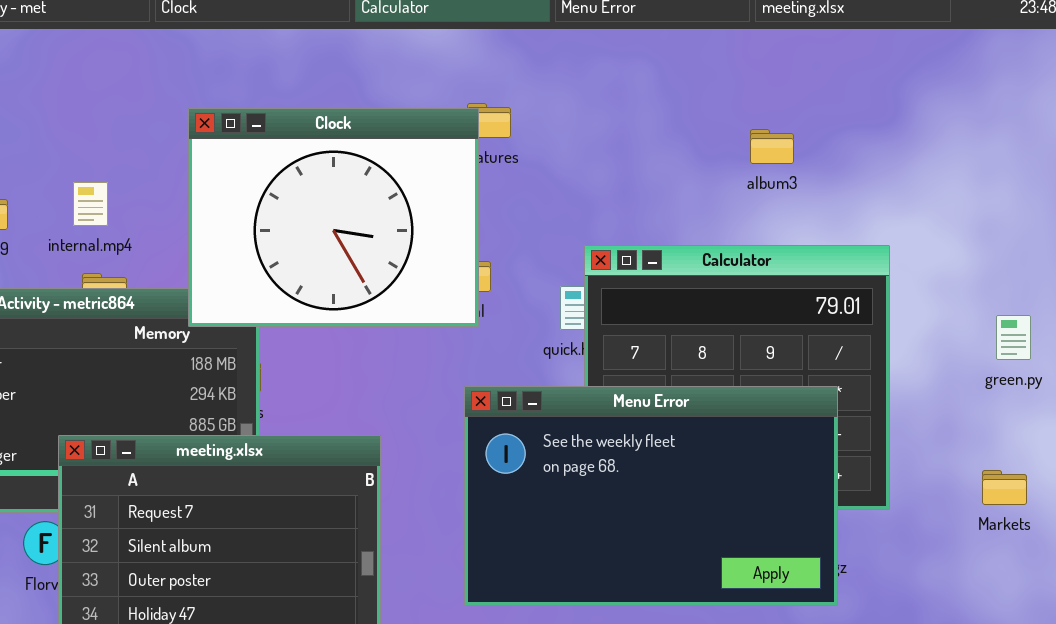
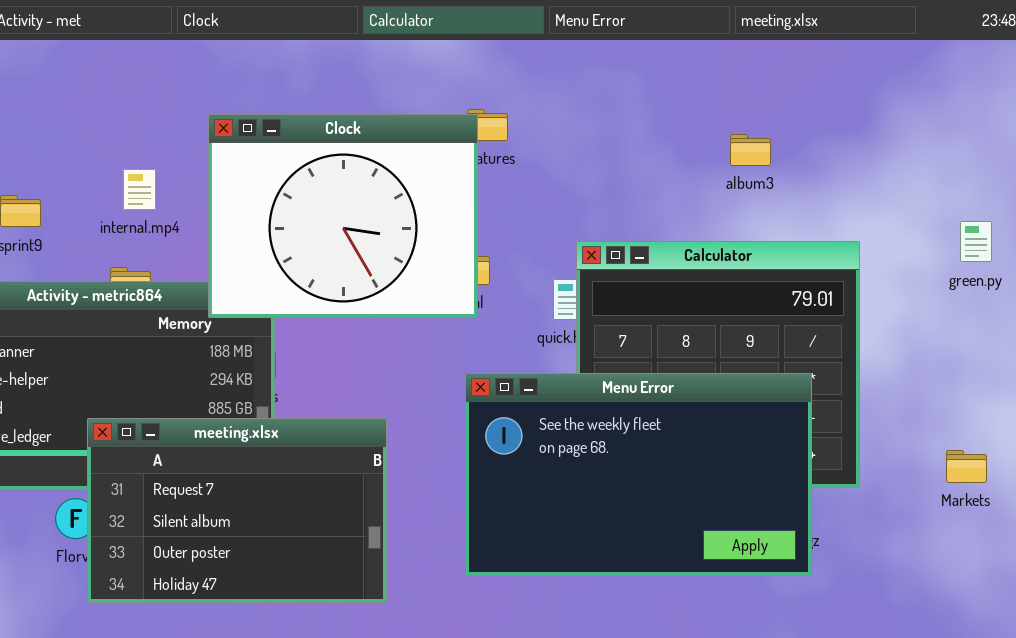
internal.mp4: [73,182,108,226] -> [123,169,156,210], moved
green.py: [996,315,1031,360] -> [960,221,992,262], moved

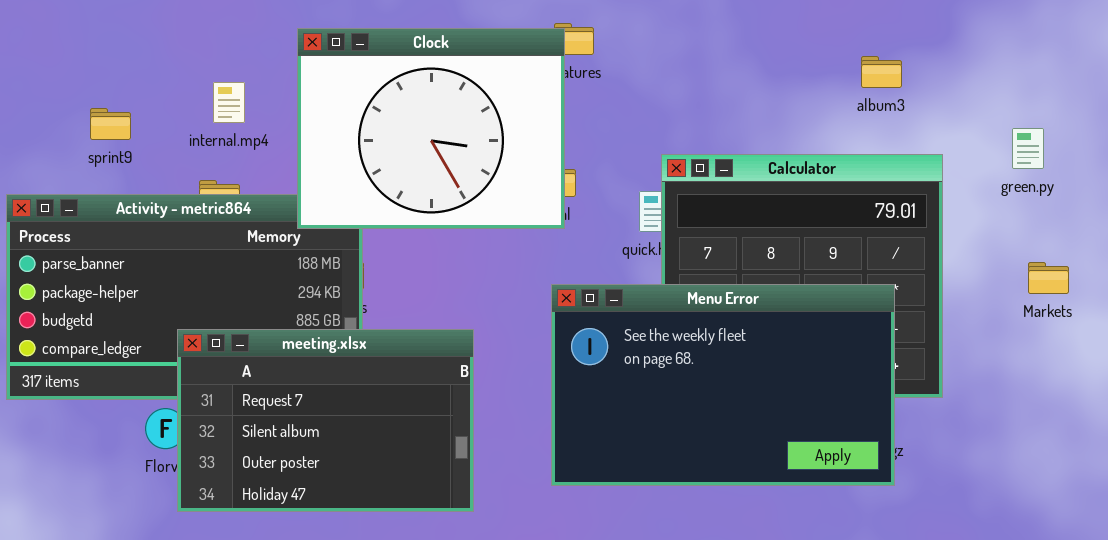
album3: [730,134,771,166] -> [861,56,902,88], moved
green.py: [960,221,992,262] -> [1012,128,1044,169], moved
Markets: [946,450,987,483] -> [1028,262,1069,294], moved

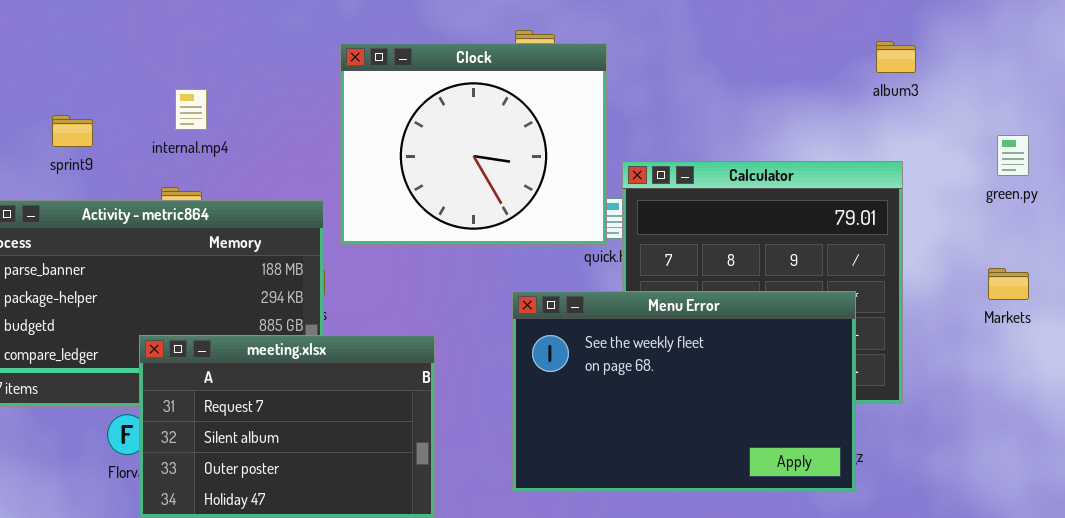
Clock: [297,28,565,229] -> [340,43,607,245], moved
album3: [861,56,902,88] -> [876,41,916,73], moved
green.py: [1012,128,1044,169] -> [997,135,1029,176], moved

